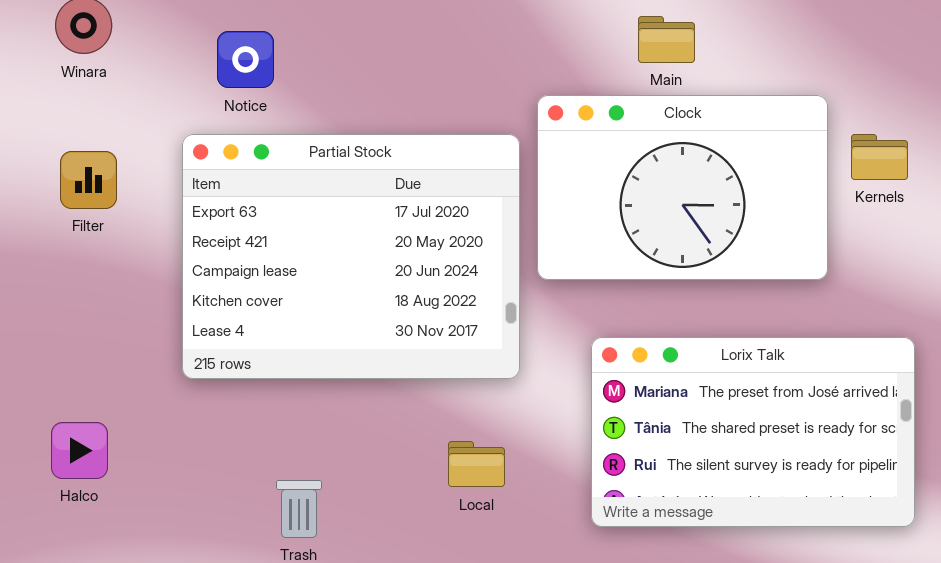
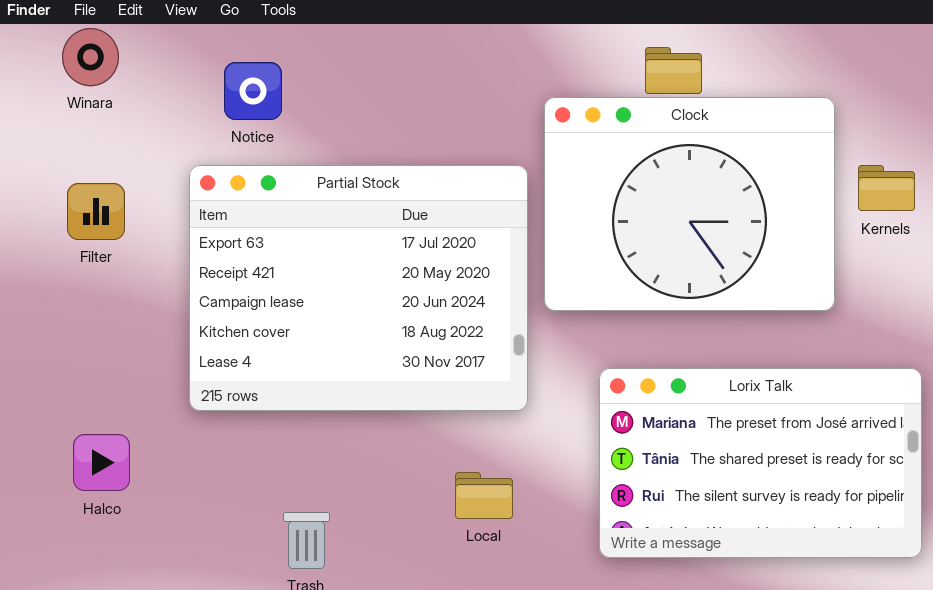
Clock: [537,95,828,280] -> [544,97,835,311], resized
Halco: [51,422,108,479] -> [73,434,130,491], moved

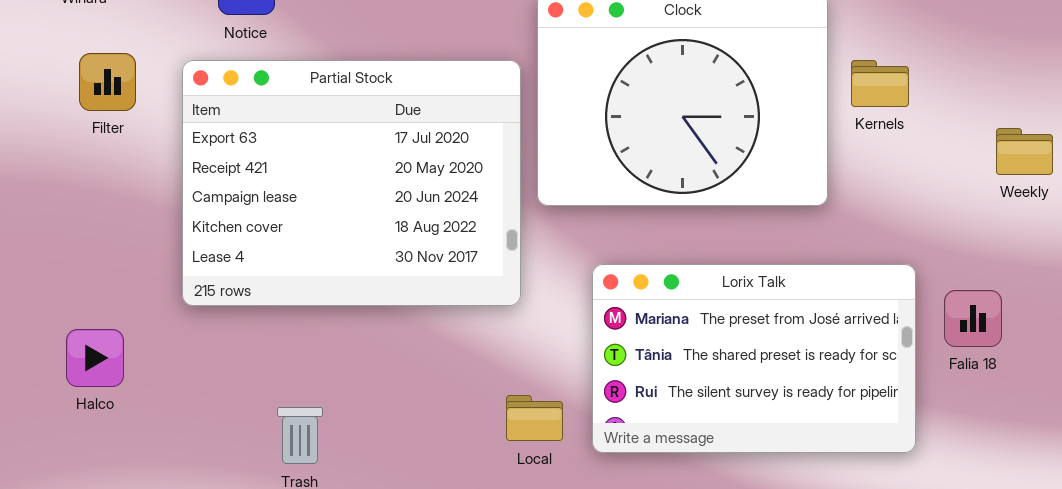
Filter: [67,183,125,240] -> [79,53,136,111], moved
Local: [455,472,513,519] -> [506,395,563,441], moved

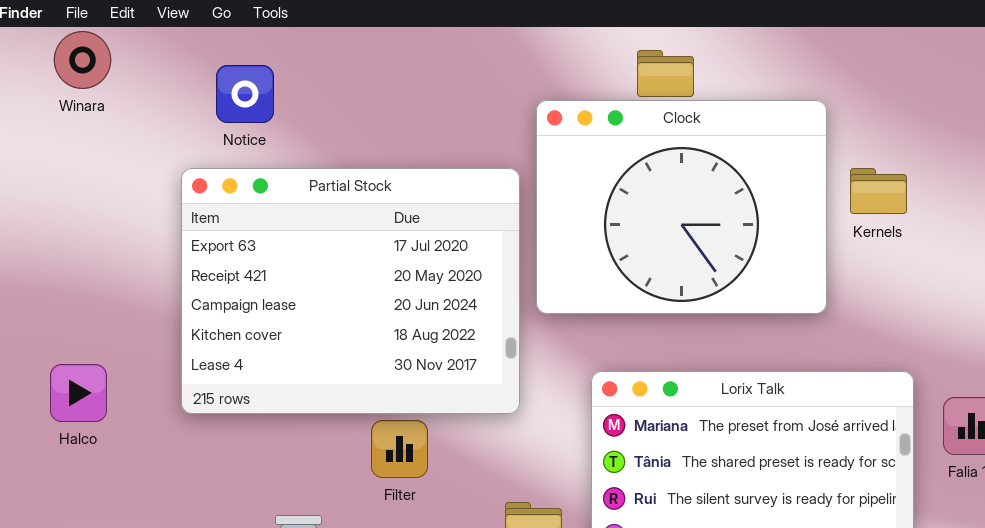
Filter: [79,53,136,111] -> [371,420,428,478], moved
Halco: [66,329,124,387] -> [50,364,107,422], moved

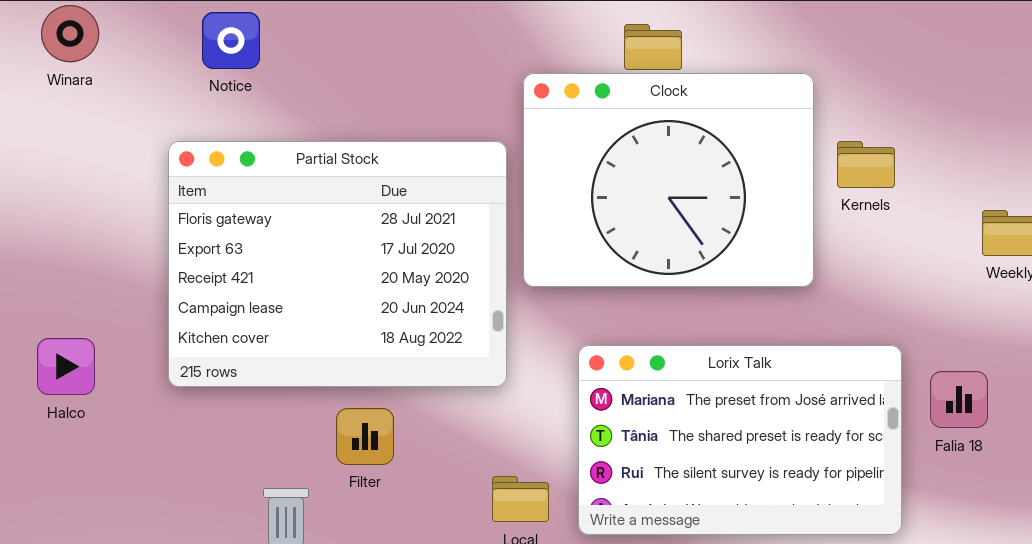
Notice: [216,65,274,123] -> [202,12,260,69], moved
Partial Stock: [181,168,520,414] -> [168,141,507,387], scrolled up 1 row
Filter: [371,420,428,478] -> [336,408,394,465], moved

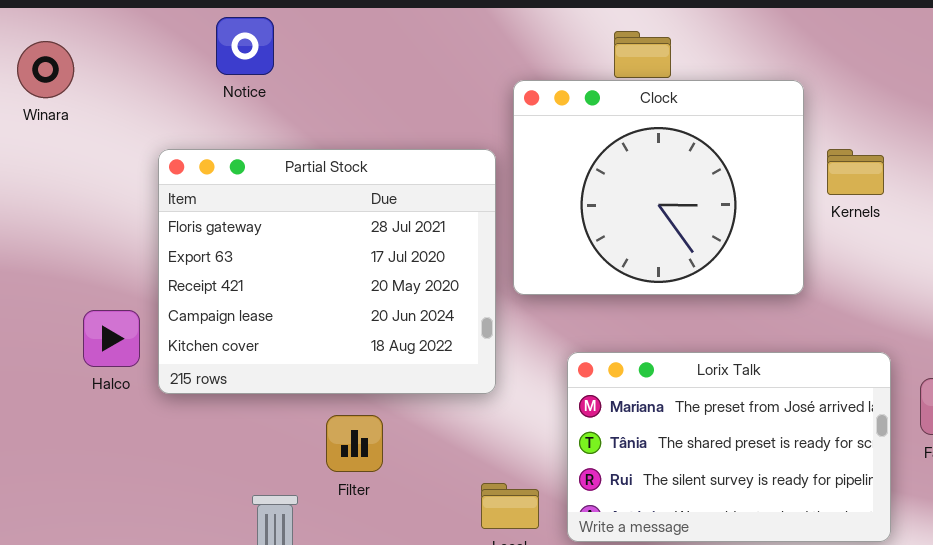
Winara: [41,5,99,62] -> [17,41,74,98], moved
Notice: [202,12,260,69] -> [216,17,274,75], moved
Halco: [37,338,95,395] -> [83,310,140,367], moved

